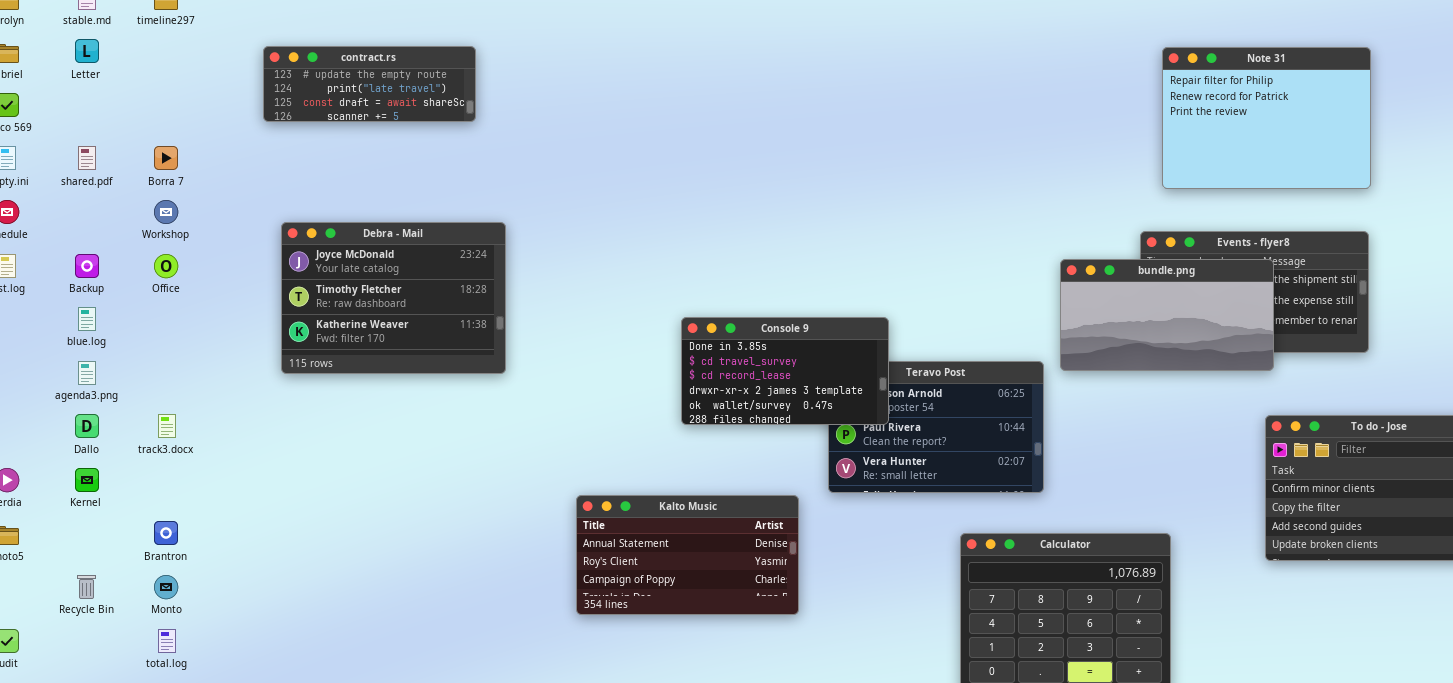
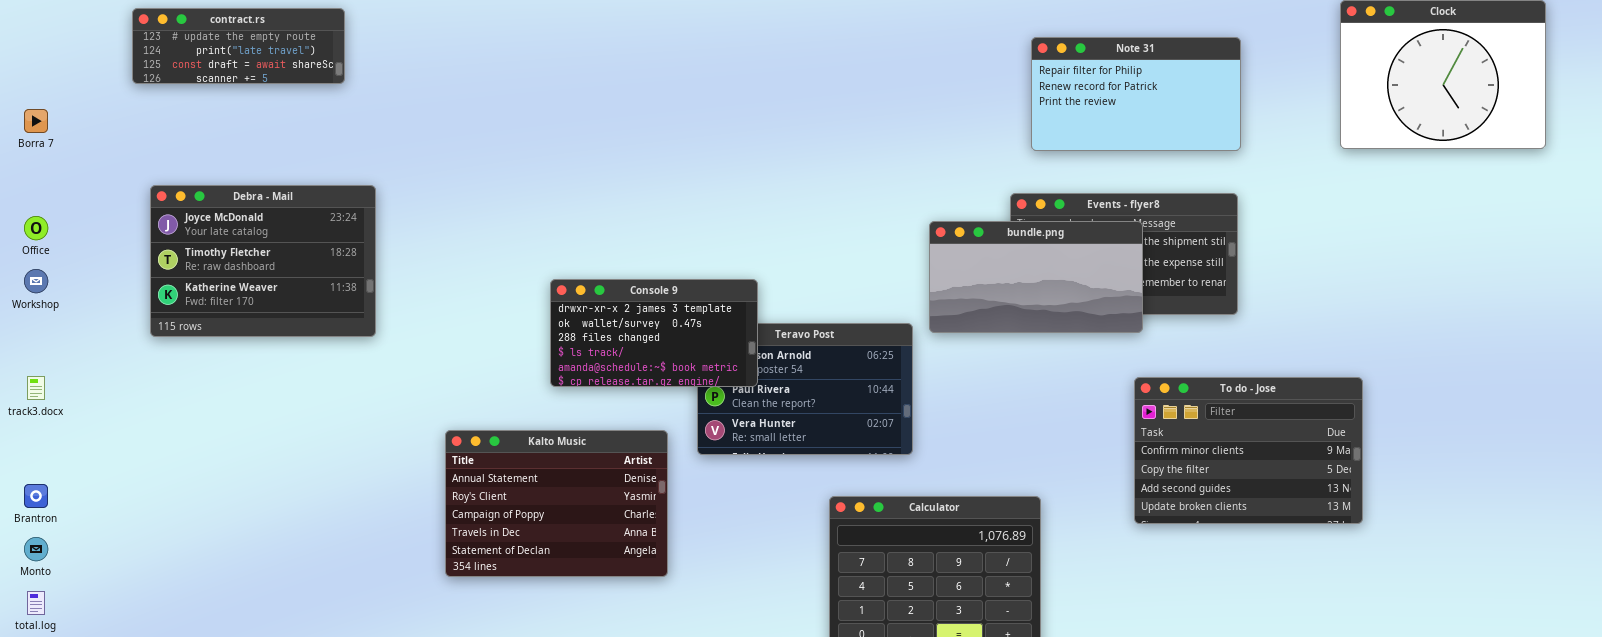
Note 31: [1162,47,1371,189] -> [1031,37,1241,151], resized
Workshop: [154,200,178,224] -> [24,269,48,293], moved
Console 9: [681,317,889,425] -> [550,279,758,387], scrolled down 3 rows
Kalto Music: [576,495,799,615] -> [445,430,668,577], resized

